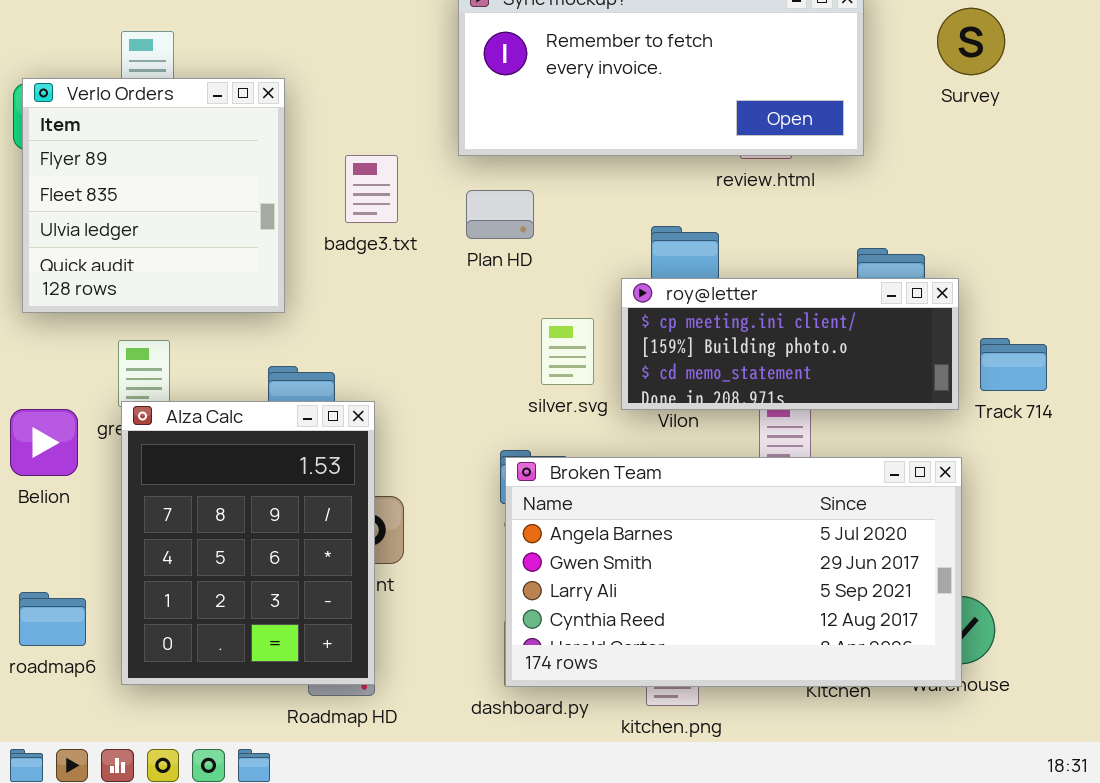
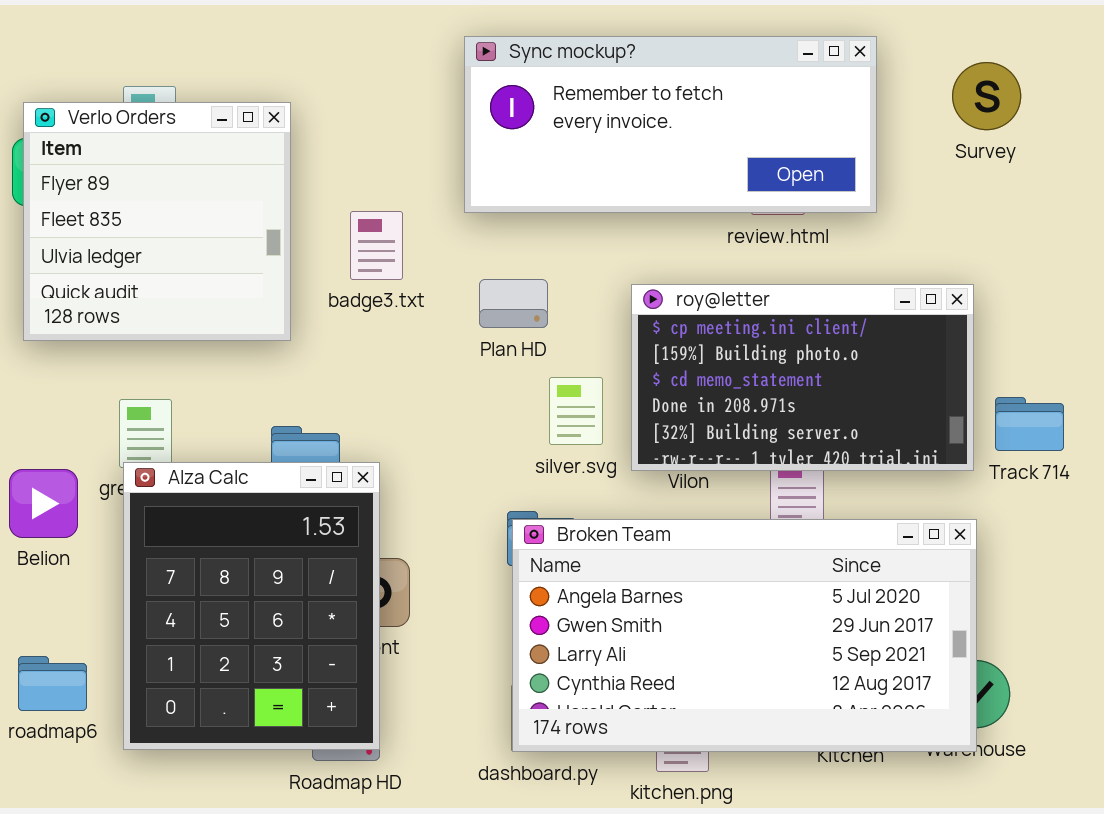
Verlo Orders: [22,78,285,313] -> [23,102,291,341], moved
Plan HD: [466,190,534,239] -> [479,279,548,328], moved
roy@letter: [621,278,959,410] -> [631,284,974,471], resized

